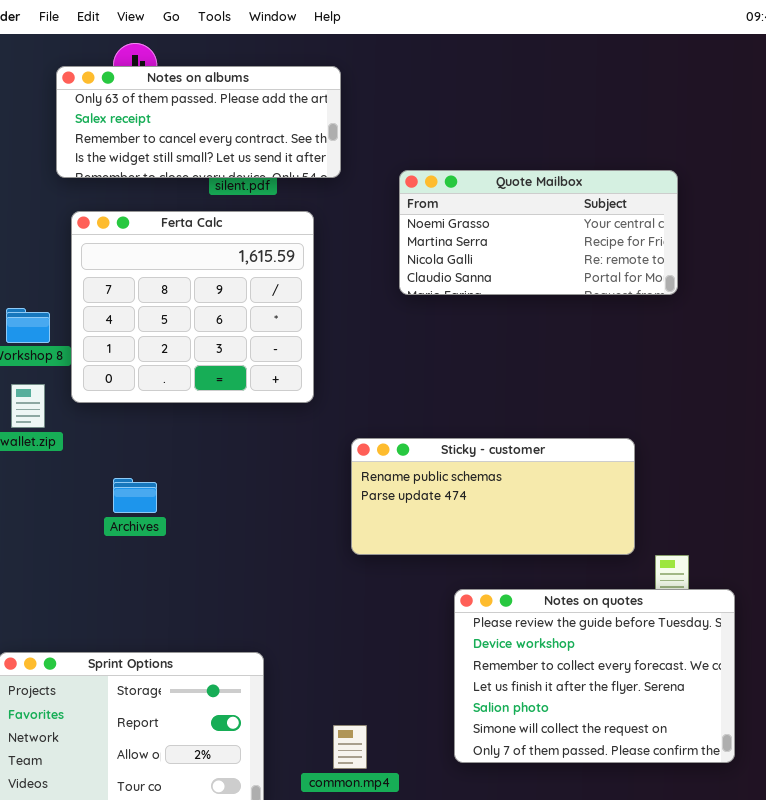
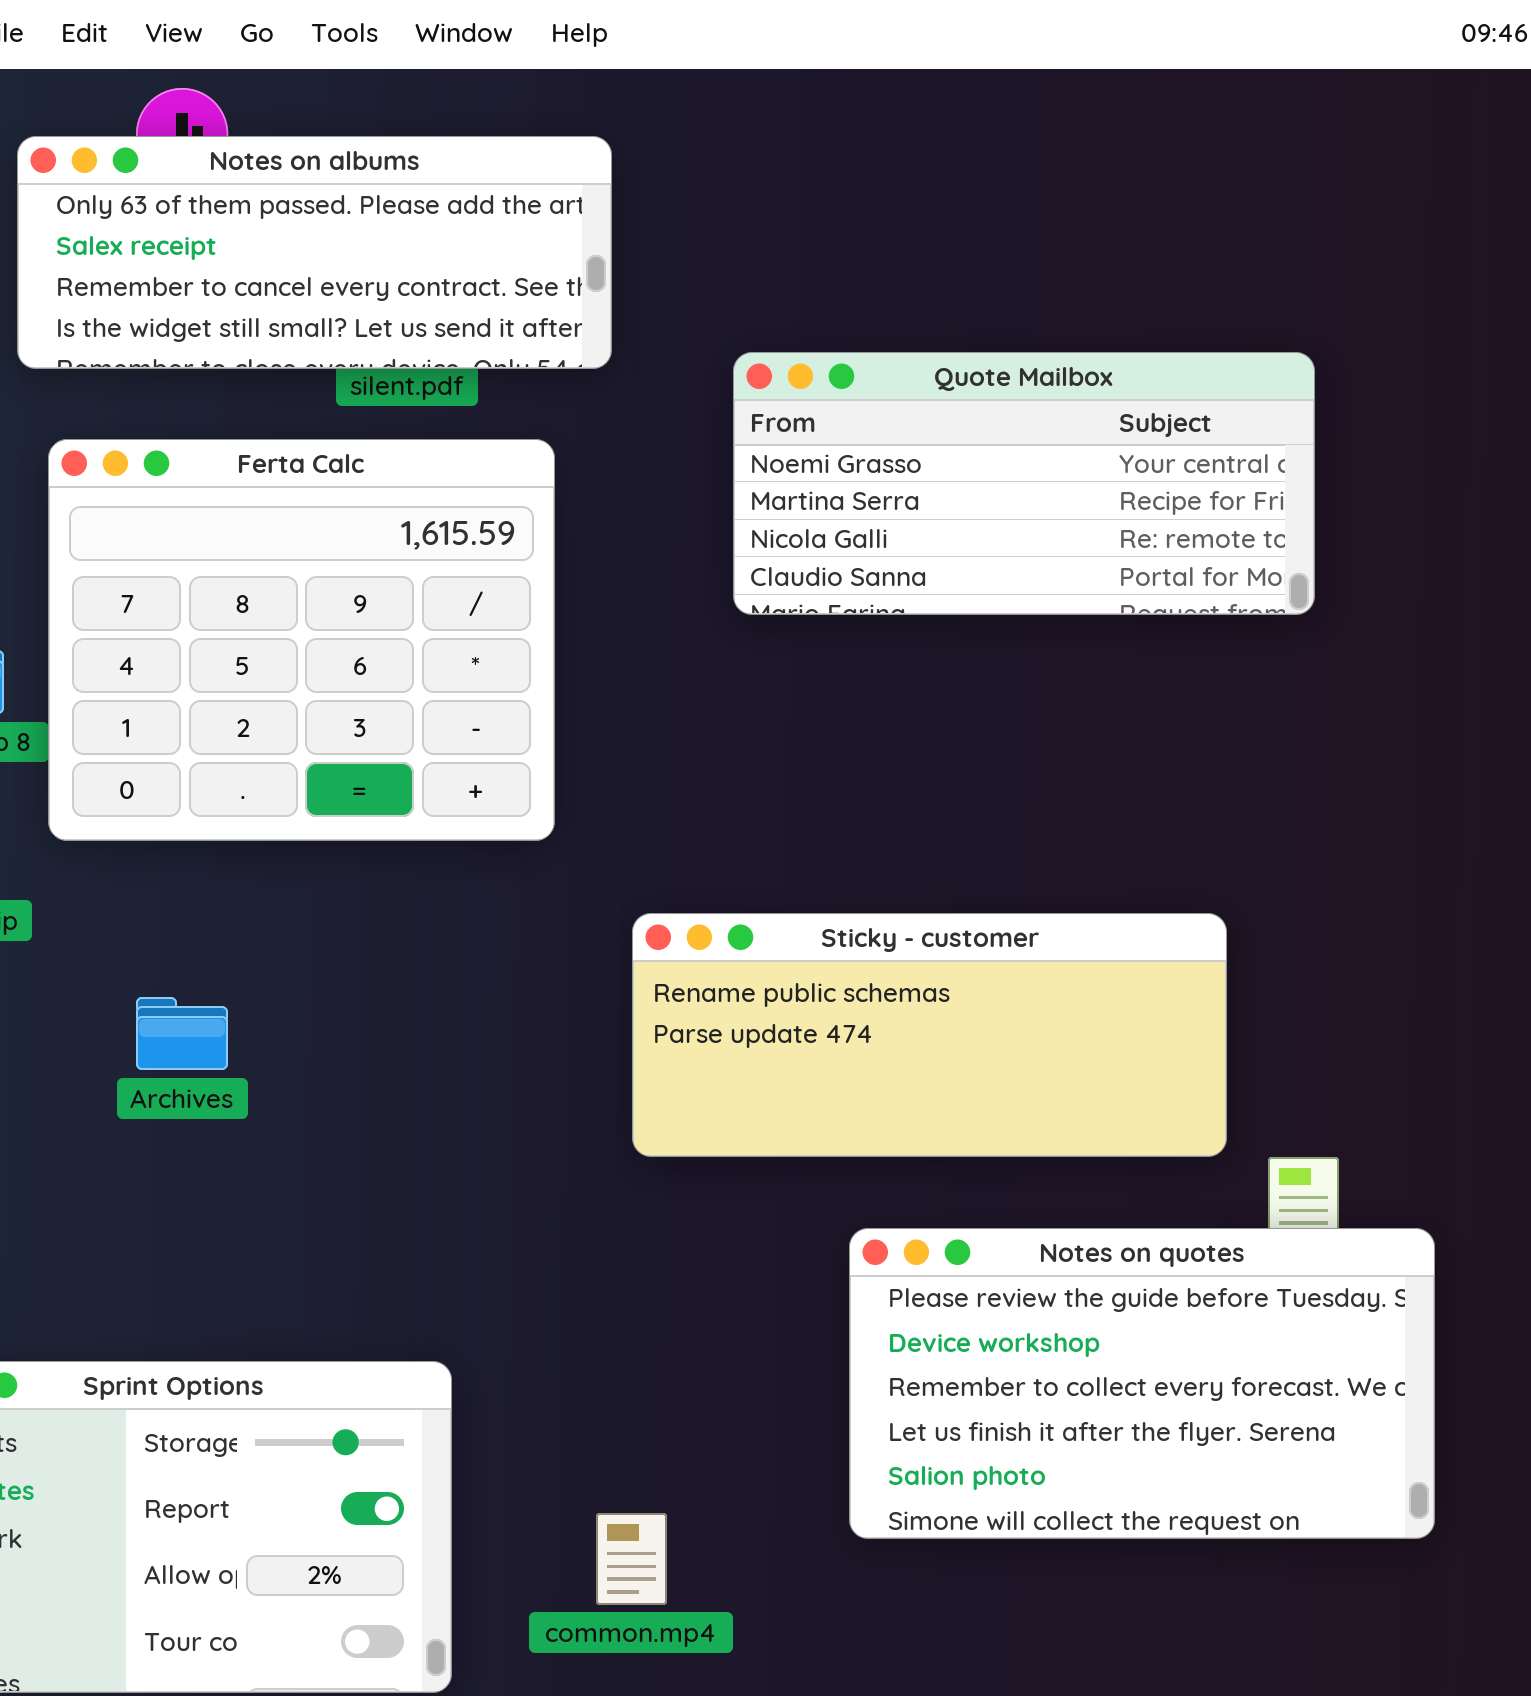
Notes on quotes: [454,589,735,763] -> [849,1228,1435,1539], resized

